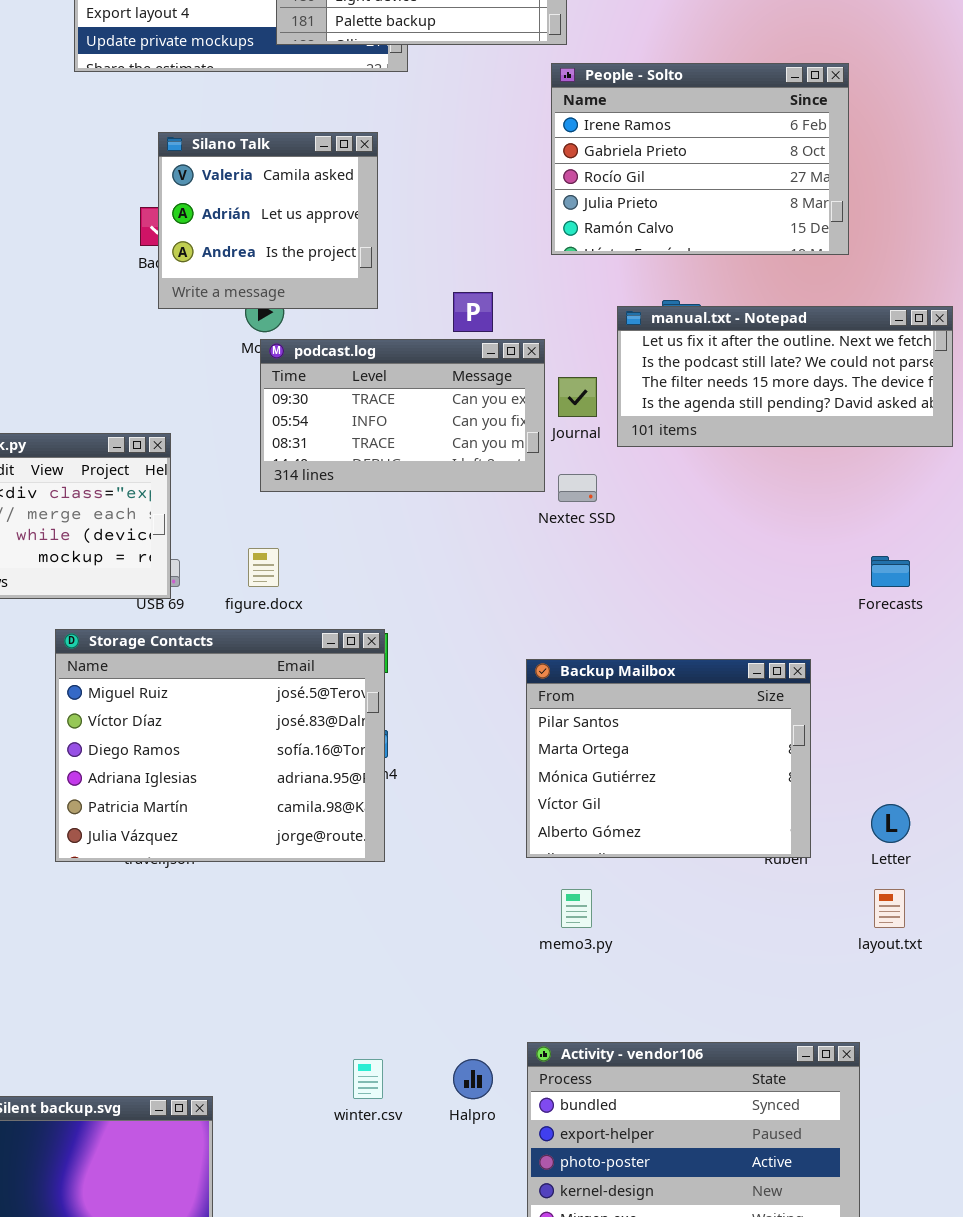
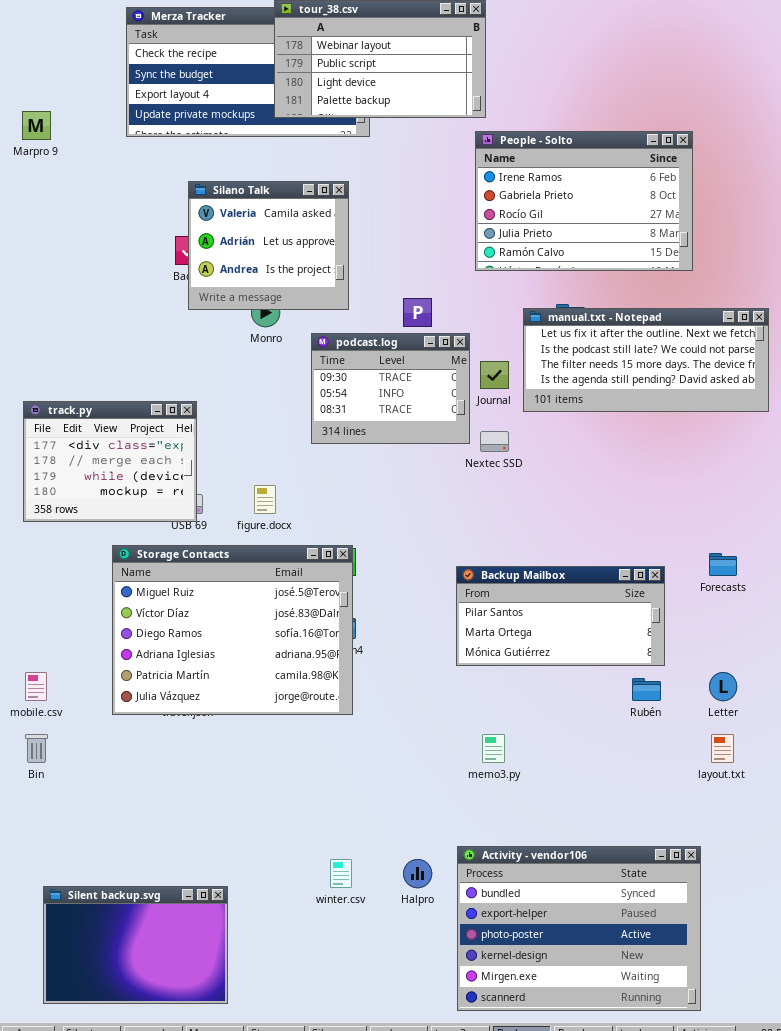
podcast.log: [260,339,545,492] -> [311,333,470,444], resized
Forecasts: [871,556,910,587] -> [709,553,737,576], moved
Backup Mailbox: [526,659,811,858] -> [456,566,665,666], resized

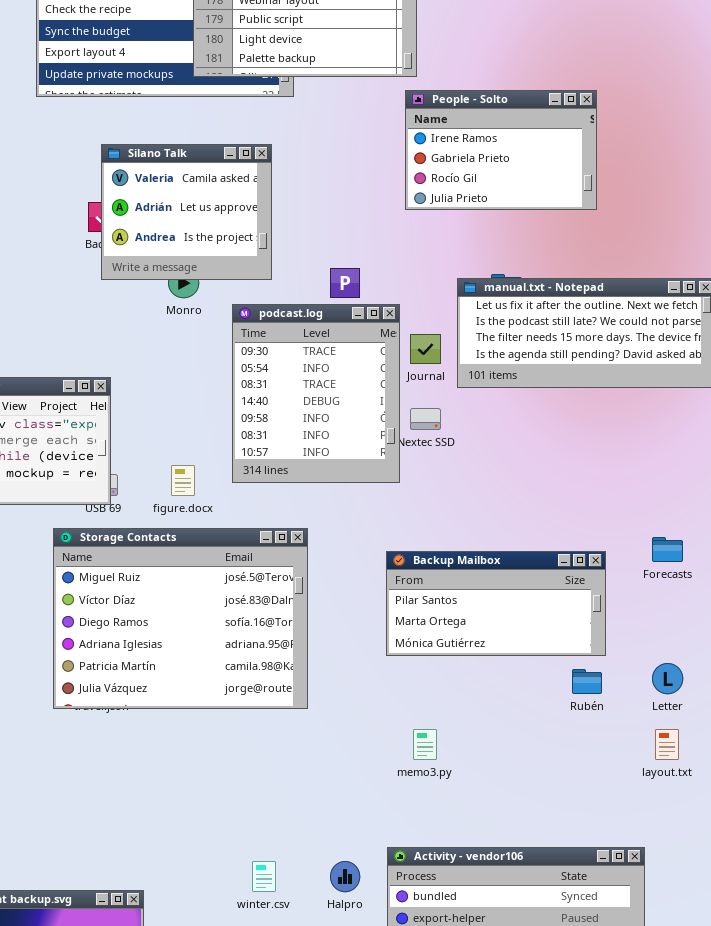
People - Solto: [475,131,693,271] -> [405,90,597,210], resized
podcast.log: [311,333,470,444] -> [232,304,400,483], resized
Storage Contacts: [112,545,353,715] -> [53,528,308,709], moved

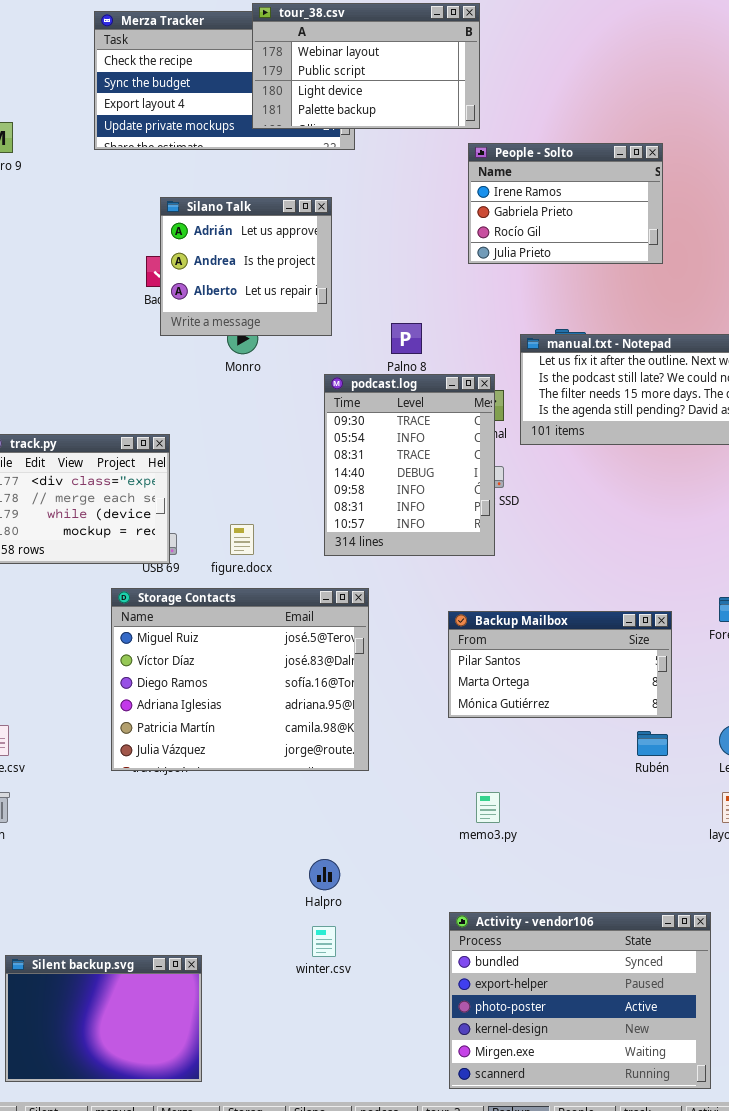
Silano Talk: [101,144,272,280] -> [160,197,332,336], scrolled down 1 row
podcast.log: [232,304,400,483] -> [324,374,495,556], moved
Halpro: [330,861,360,892] -> [309,859,340,890], moved

